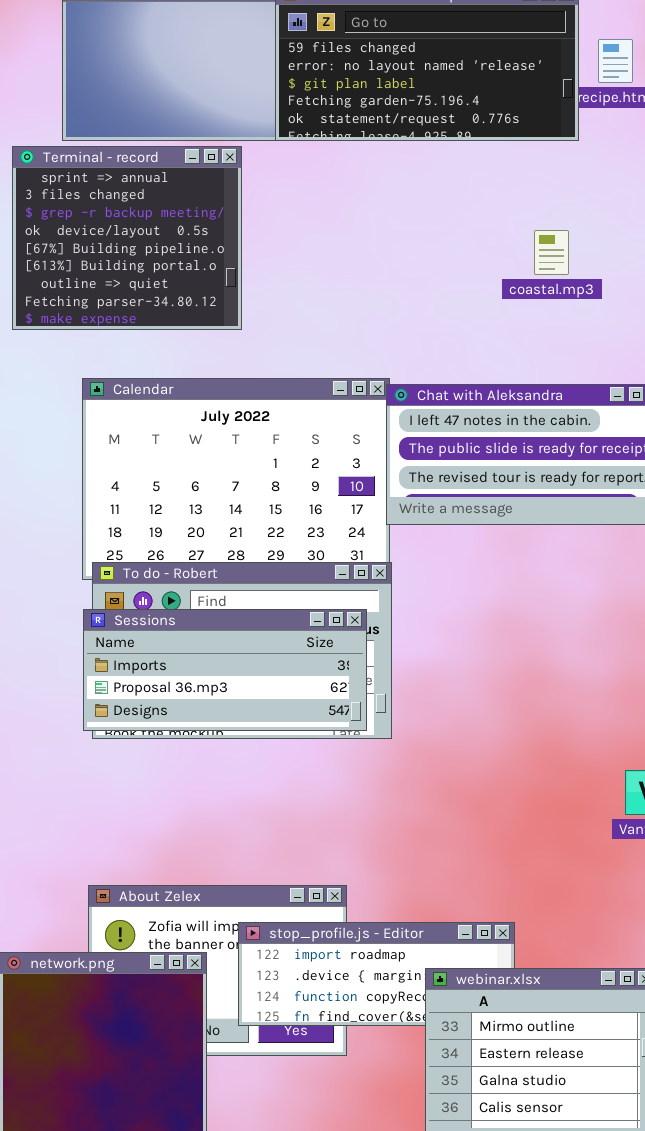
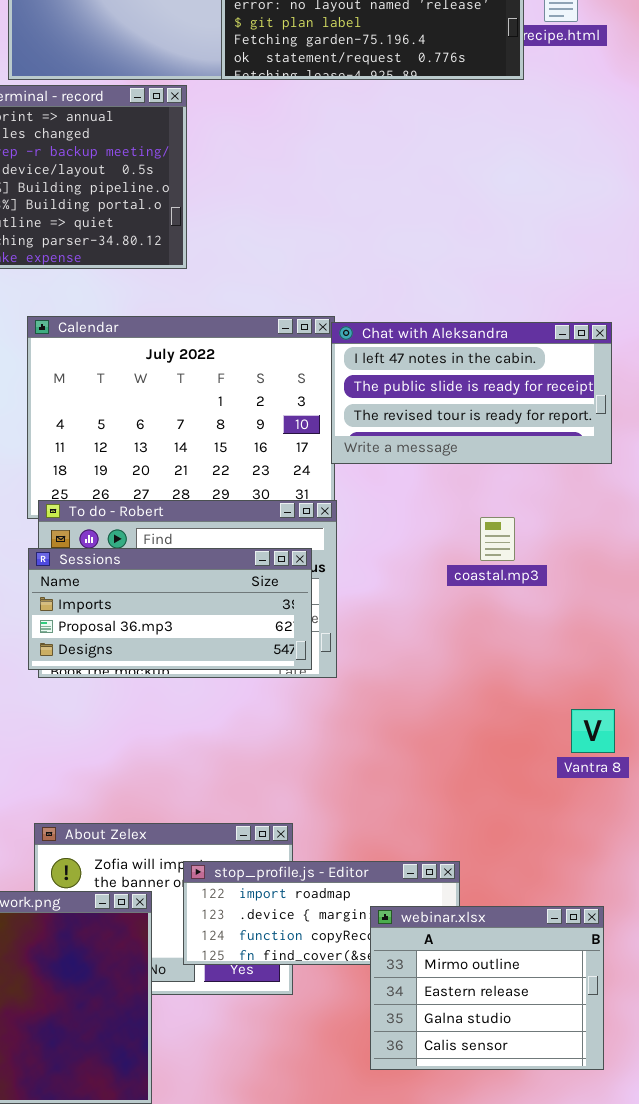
coastal.mp3: [534,230,569,275] -> [480,517,515,561], moved

